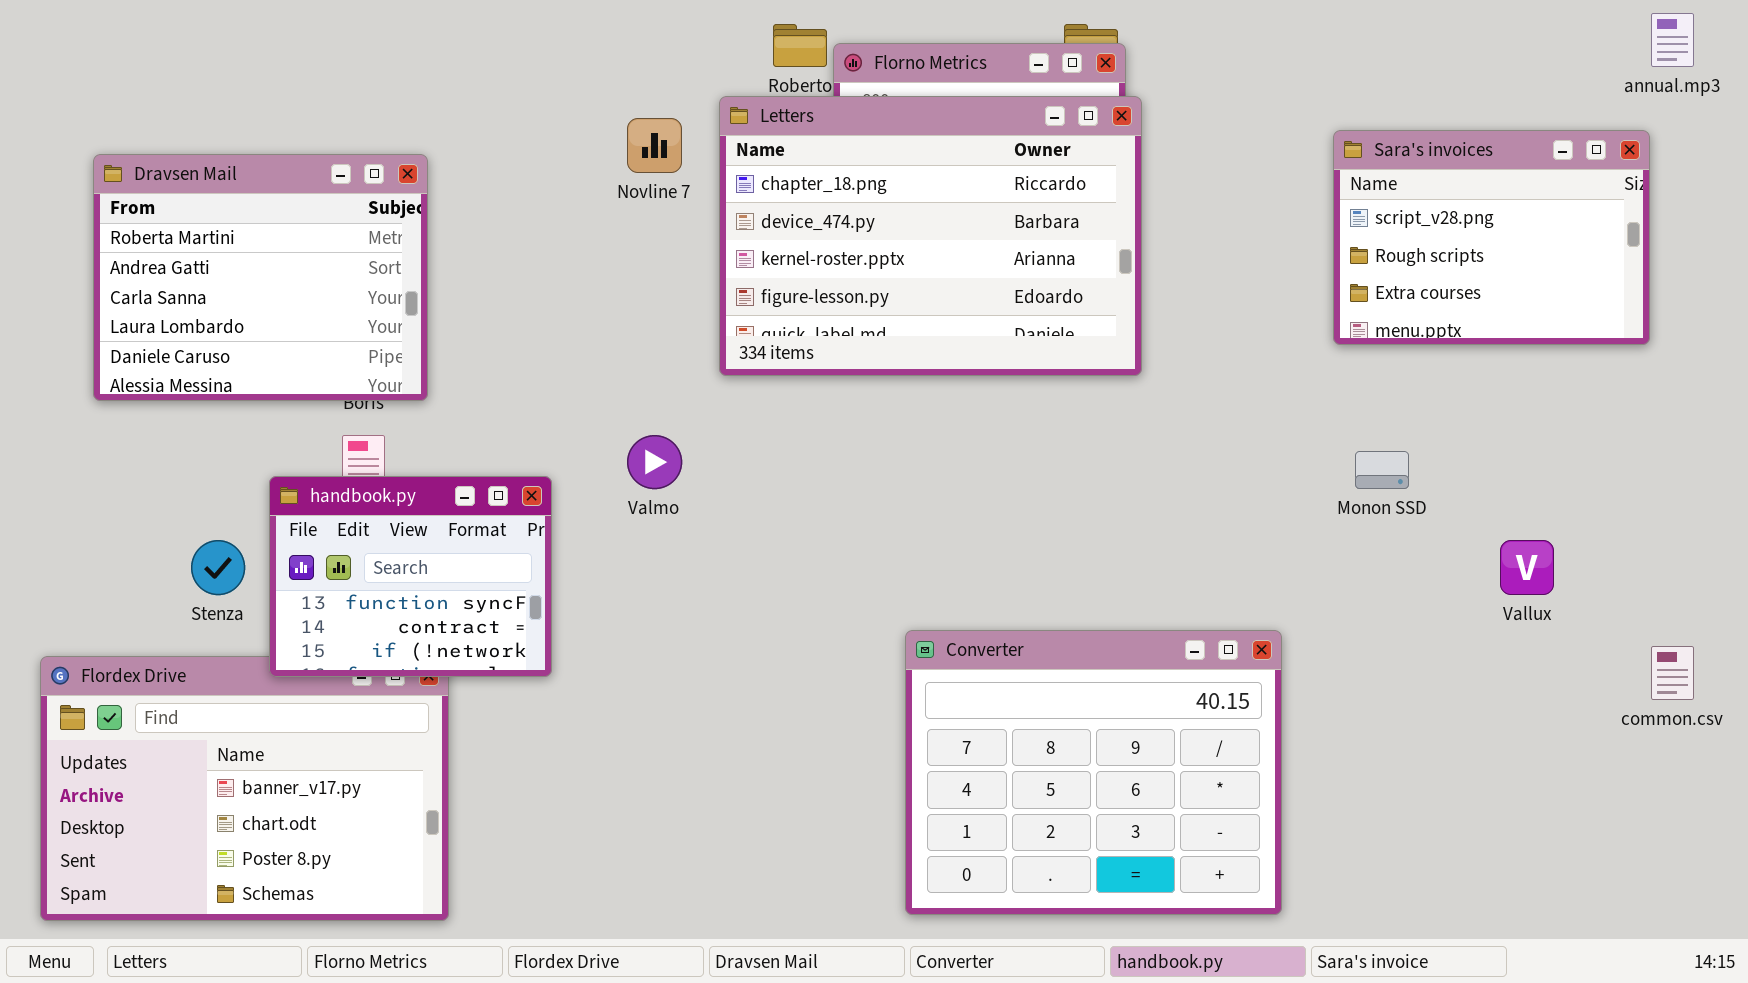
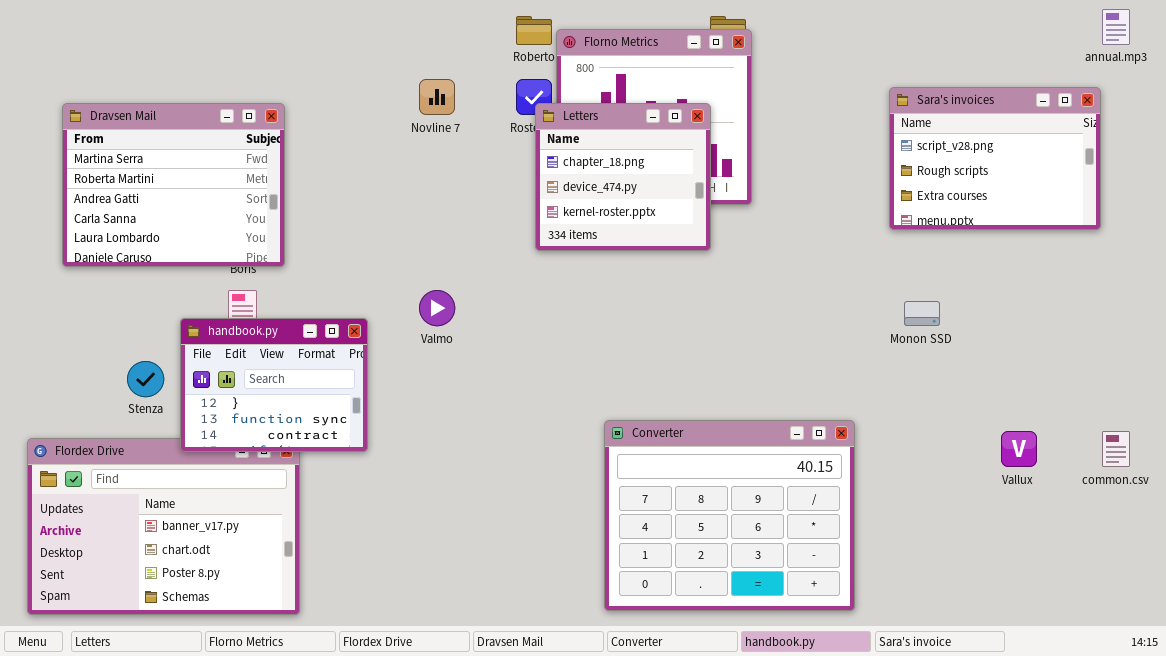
Letters: [719,96,1142,376] -> [535,103,711,251], moved, resized
Dravsen Mail: [93,154,428,401] -> [62,103,285,267], scrolled up 1 row
handbook.py: [269,476,552,677] -> [180,318,368,452], scrolled up 1 row
Vallux: [1500,540,1554,595] -> [1001,431,1037,467], moved

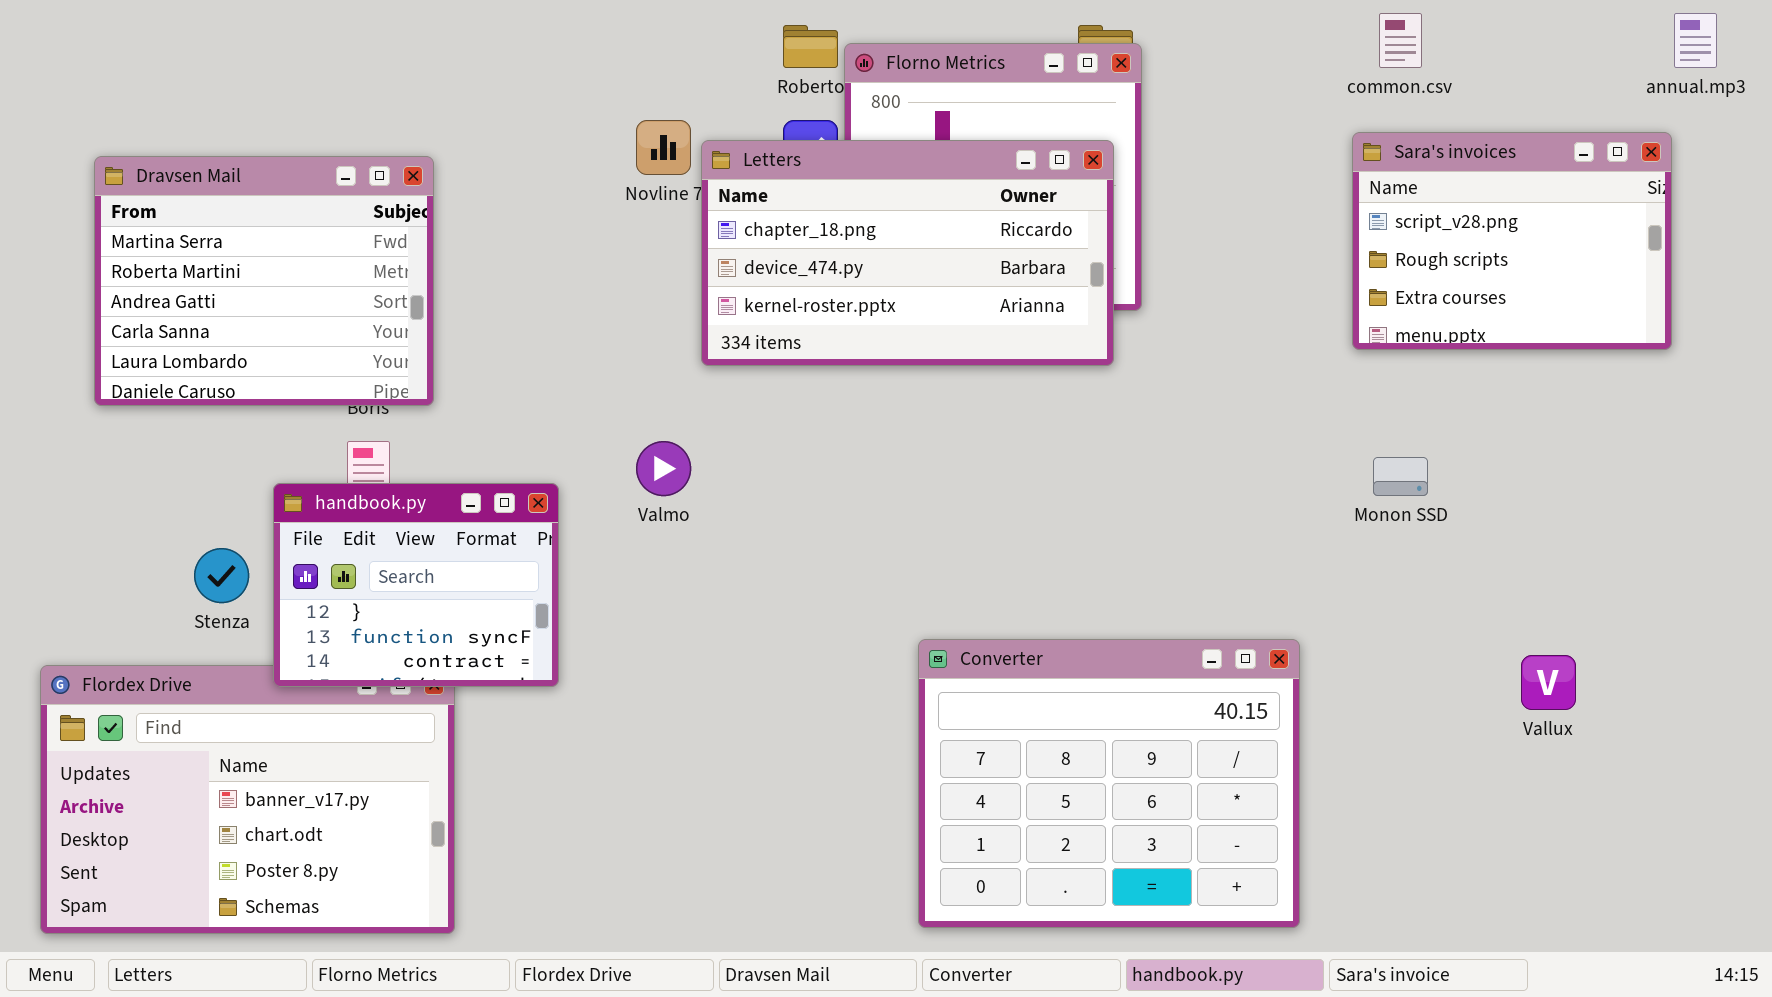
Letters: [535,103,711,251] -> [701,140,1114,366], moved, resized
common.csv: [1102,431,1130,467] -> [1379,13,1422,68], moved

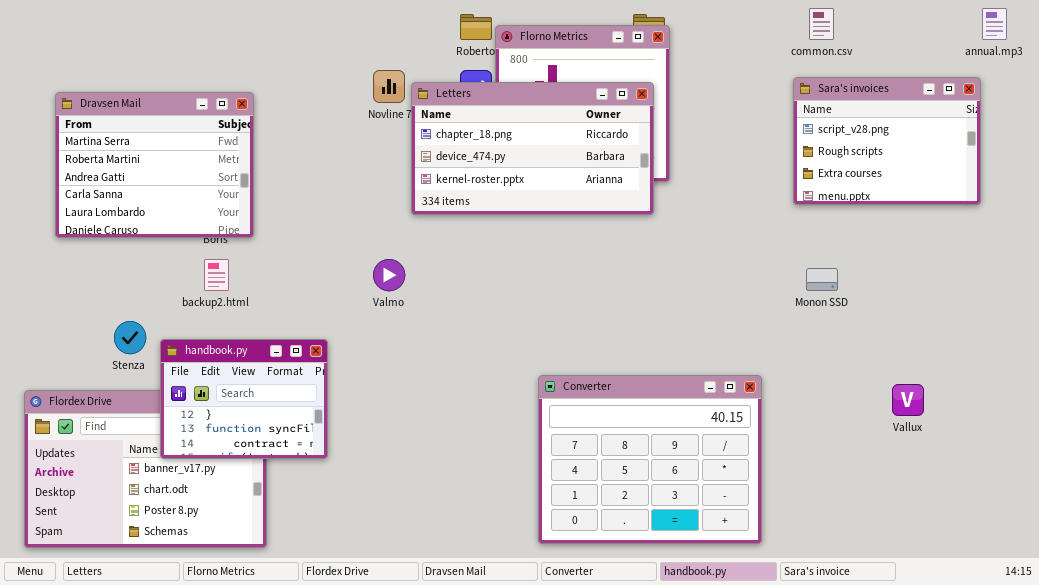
handbook.py: [273,483,559,687] -> [160,339,328,459], moved

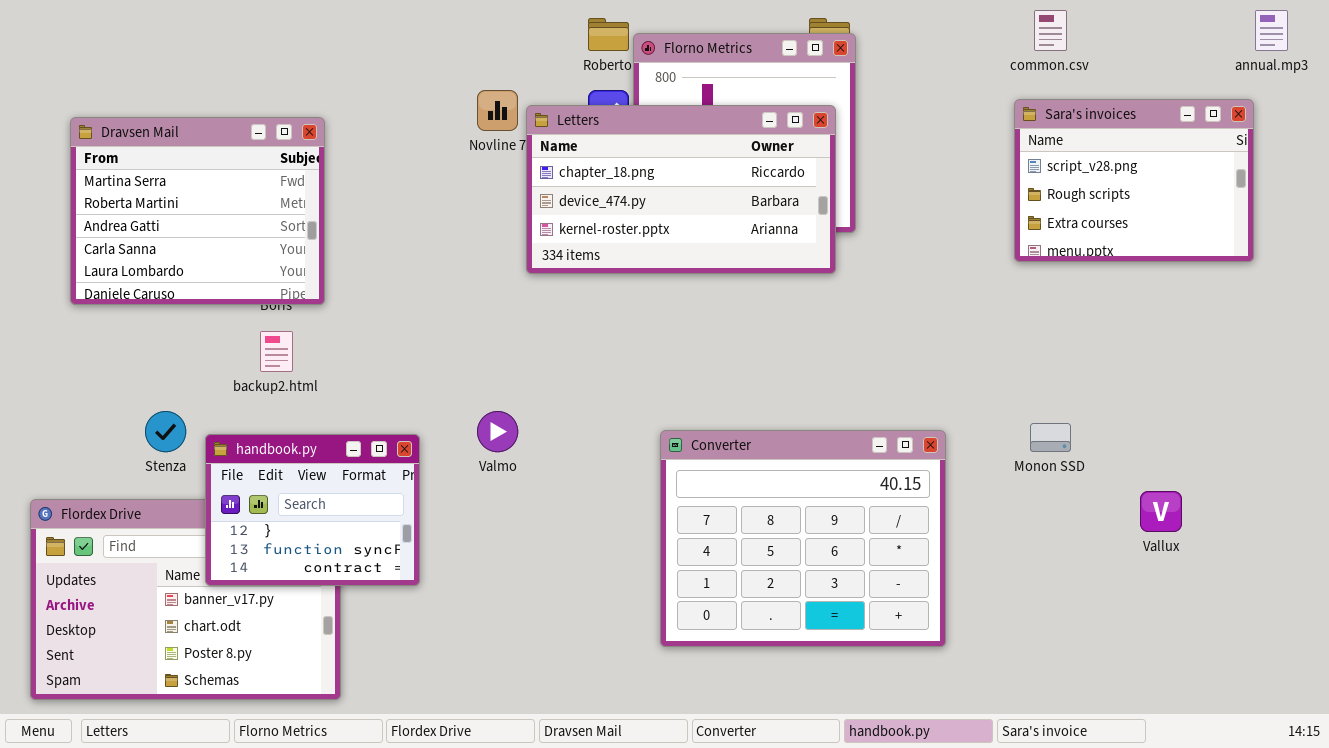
Valmo: [373,259,405,291] -> [477,411,518,452], moved
Monon SSD: [806,268,838,291] -> [1030,423,1071,452], moved
Converter: [538,375,762,544] -> [660,430,946,647], moved

